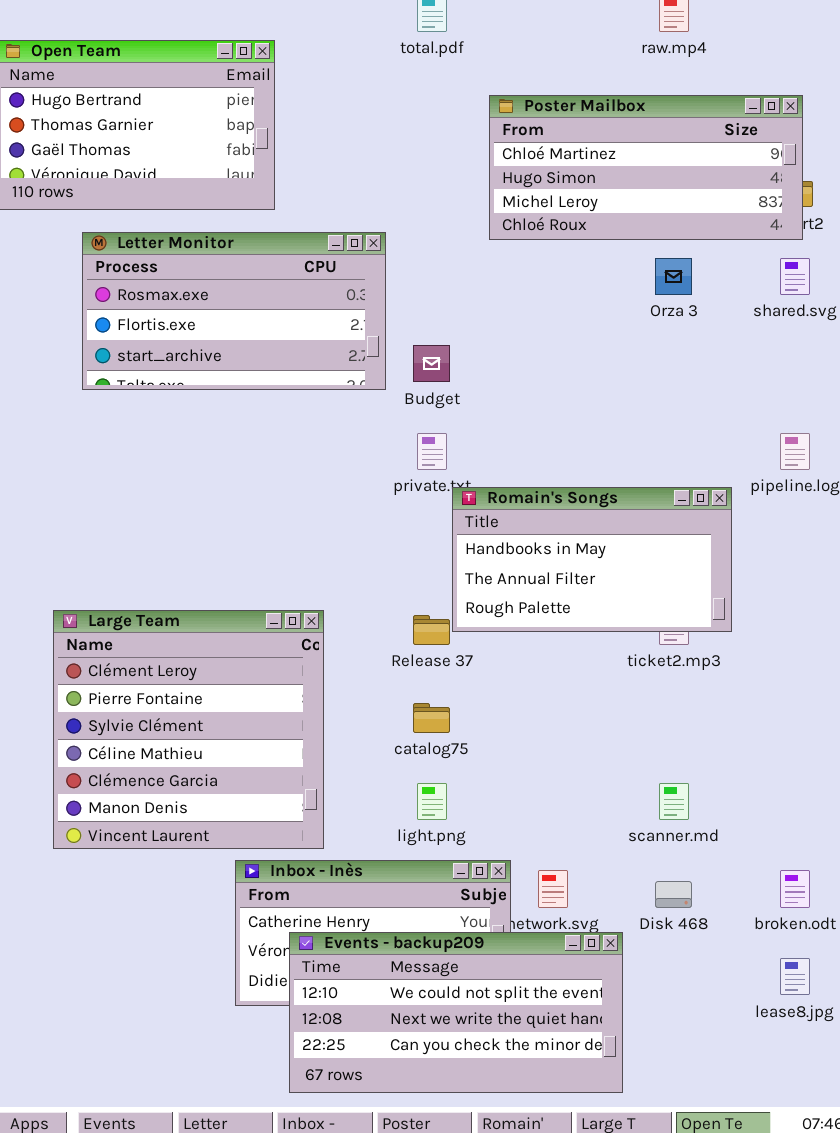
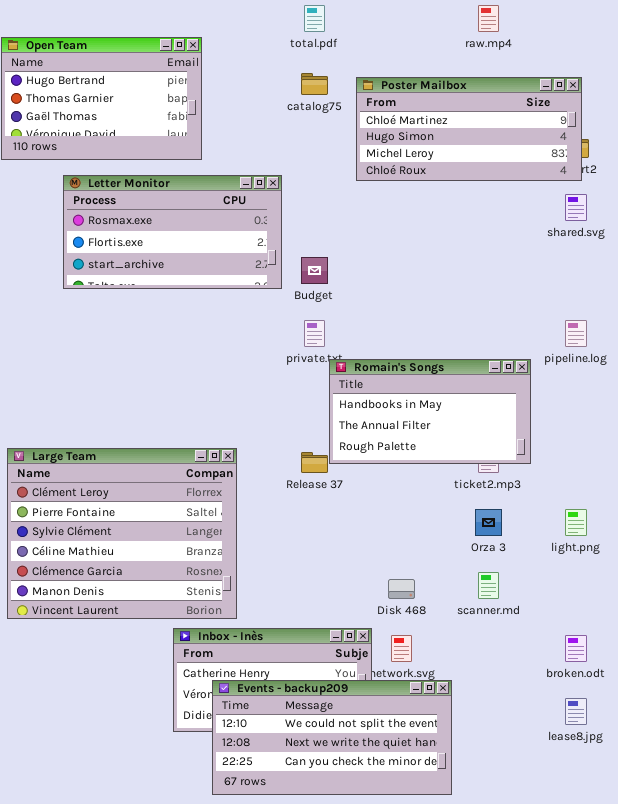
Orza 3: [655,258,692,295] -> [475,509,502,536], moved
Large Team: [53,610,324,849] -> [7,448,237,619], resized
catalog75: [413,703,450,733] -> [301,73,328,95], moved
light.png: [417,783,447,820] -> [565,509,587,536], moved
Disk 468: [655,881,692,908] -> [388,579,415,599], moved

